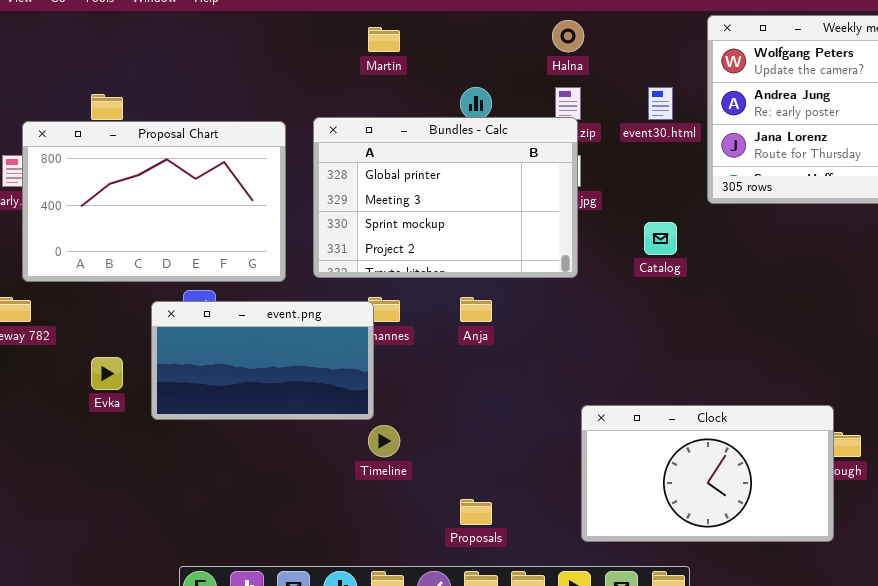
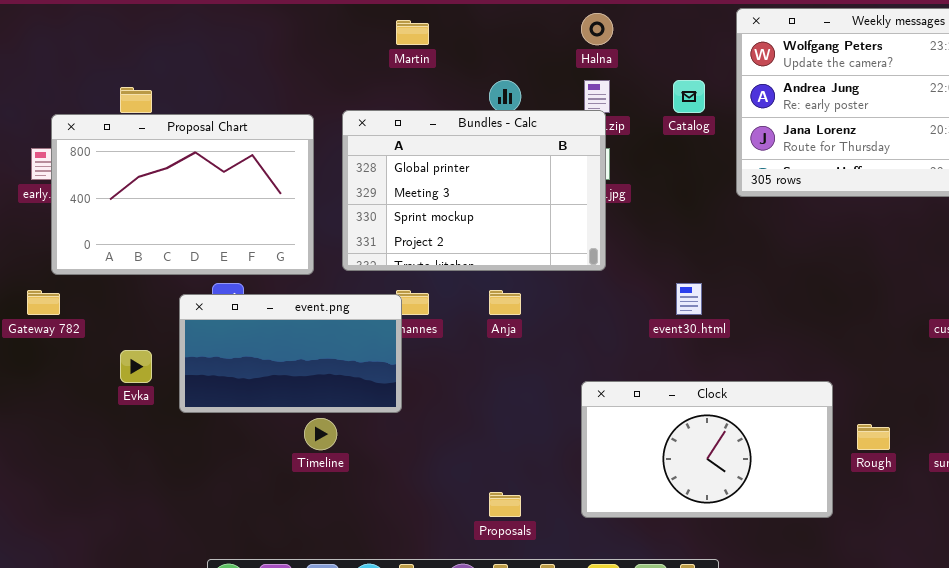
event30.html: [648,87,673,120] -> [676,283,702,315], moved
Catalog: [644,222,677,255] -> [673,80,705,113], moved
Clock: [581,405,834,542] -> [581,381,833,518], moved
Timeline: [368,425,400,457] -> [304,418,337,450], moved

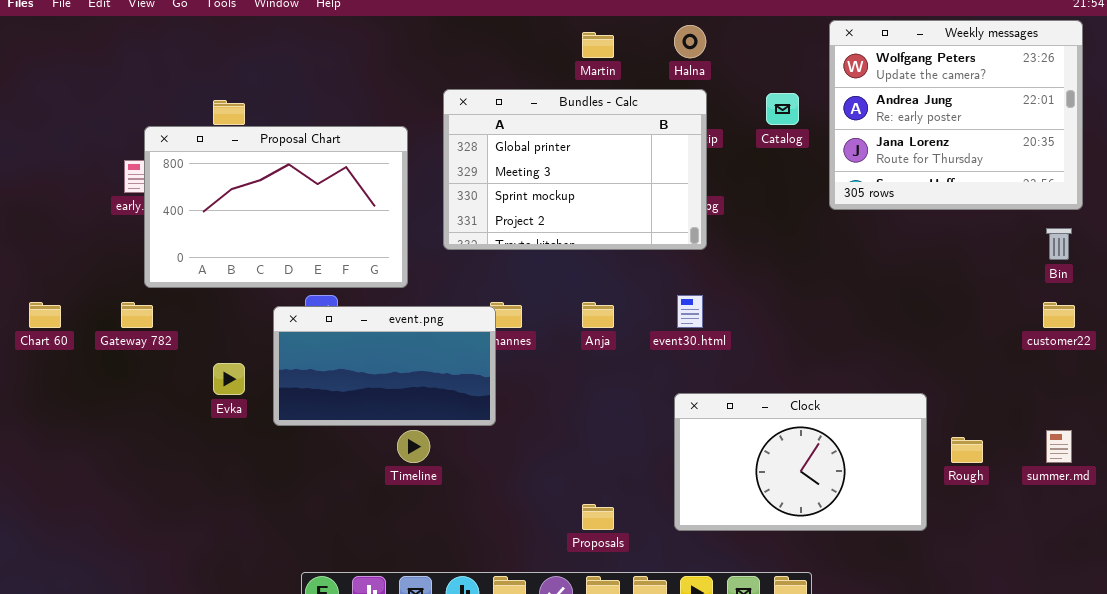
Martin: [396,20,429,45] -> [582,32,614,58], moved
Bundles - Calc: [342,110,606,271] -> [443,89,707,250], moved
event30.html: [676,283,702,315] -> [677,295,703,328], moved

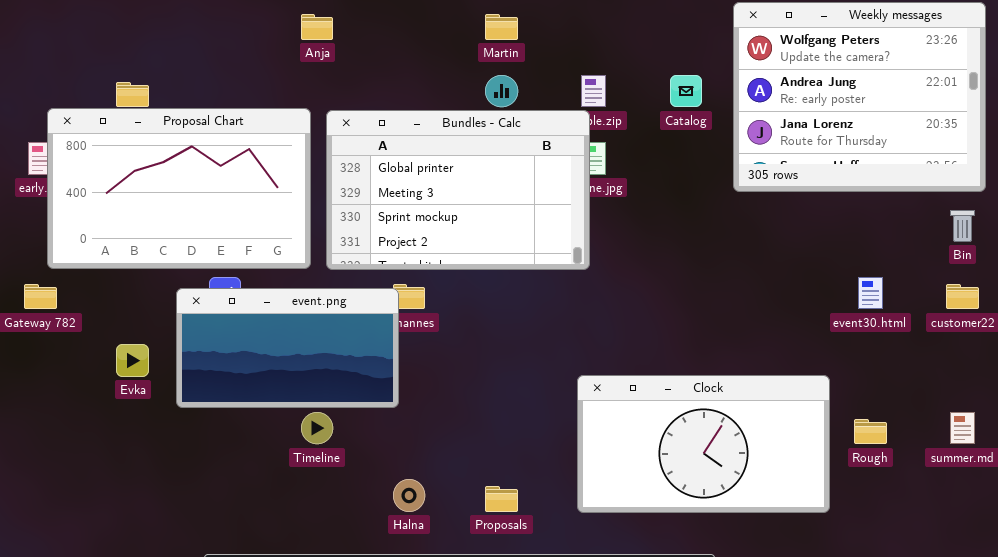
Halna: [674,25,706,58] -> [393,479,425,512], moved
Bundles - Calc: [443,89,707,250] -> [326,110,590,270], moved
event30.html: [677,295,703,328] -> [858,277,883,309], moved
Anja: [582,302,614,328] -> [301,14,333,40], moved

